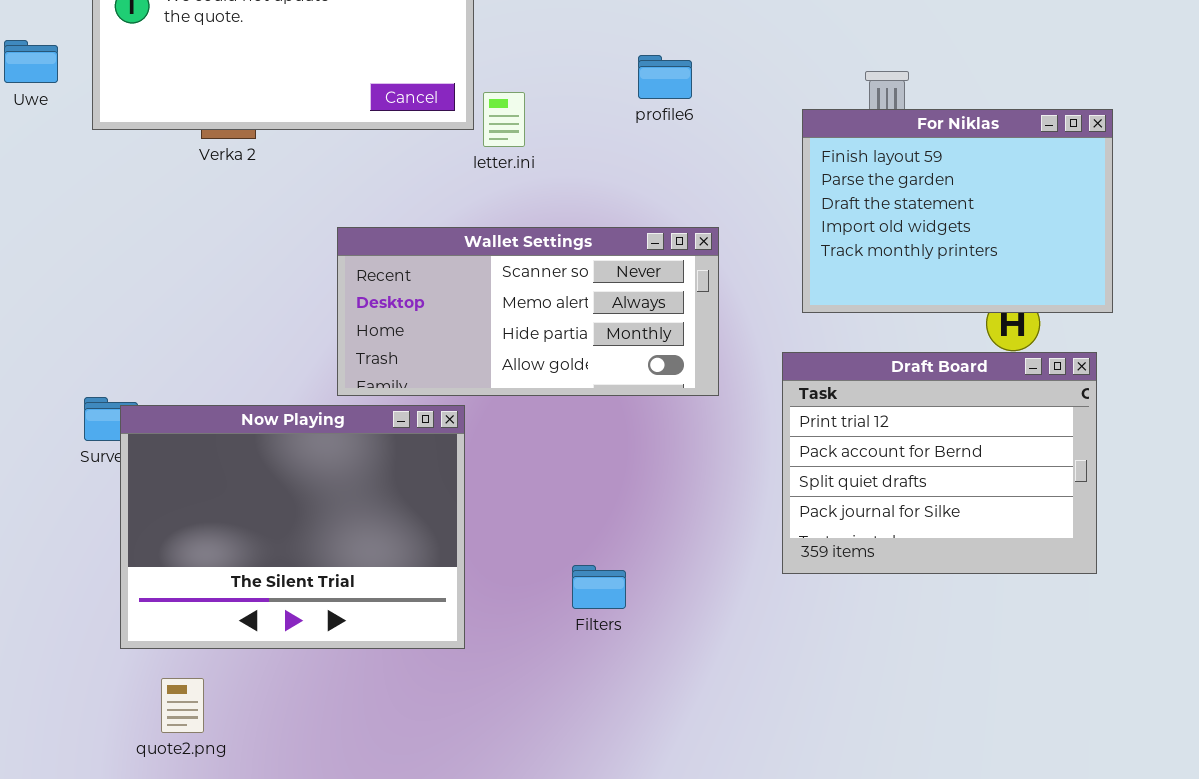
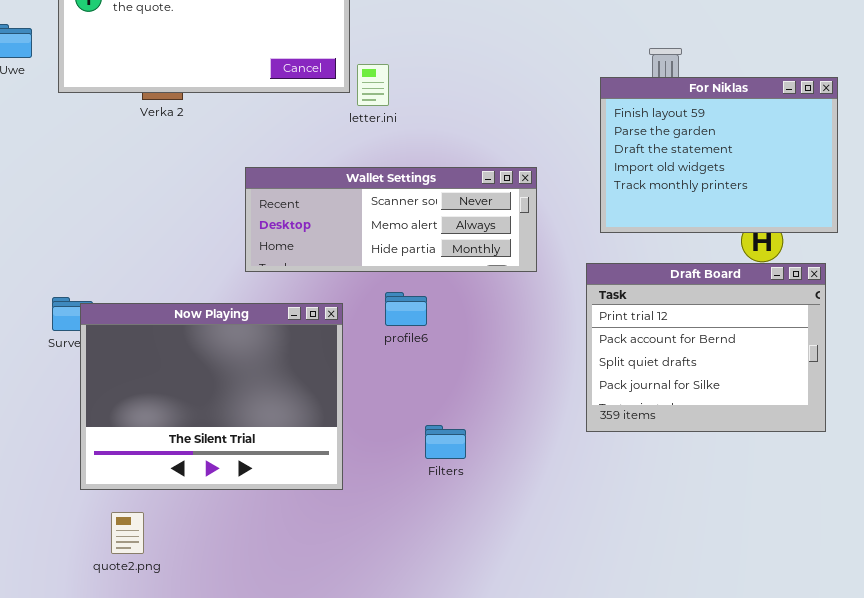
profile6: [638,55,692,99] -> [385,292,427,326], moved
Wallet Settings: [337,227,719,396] -> [245,167,537,272], resized

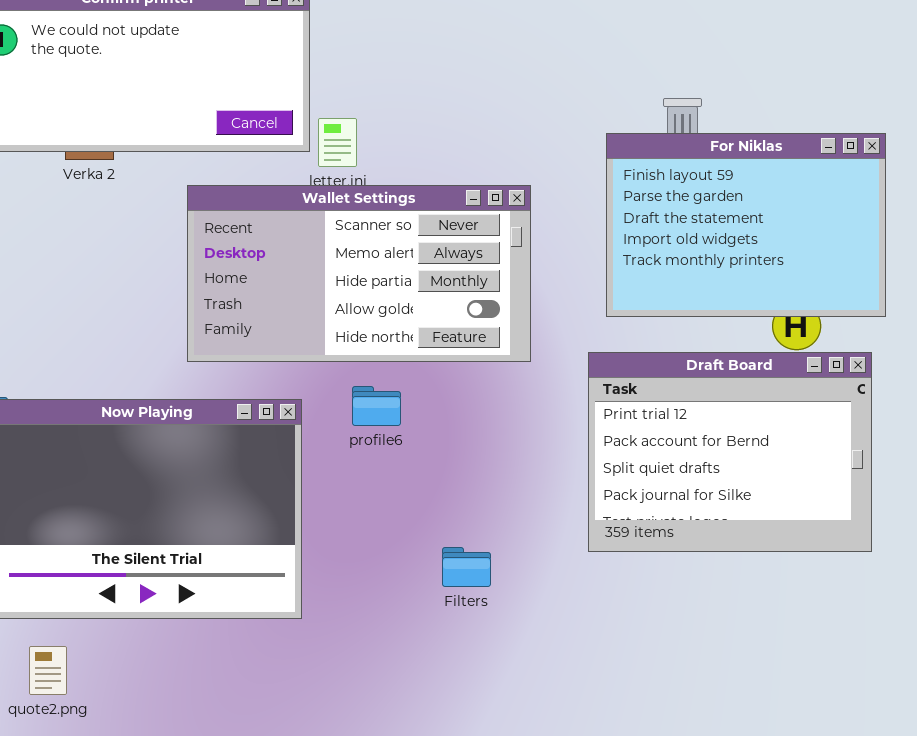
Wallet Settings: [245,167,537,272] -> [187,185,531,362], resized
Filters: [425,425,466,459] -> [442,547,491,587], moved

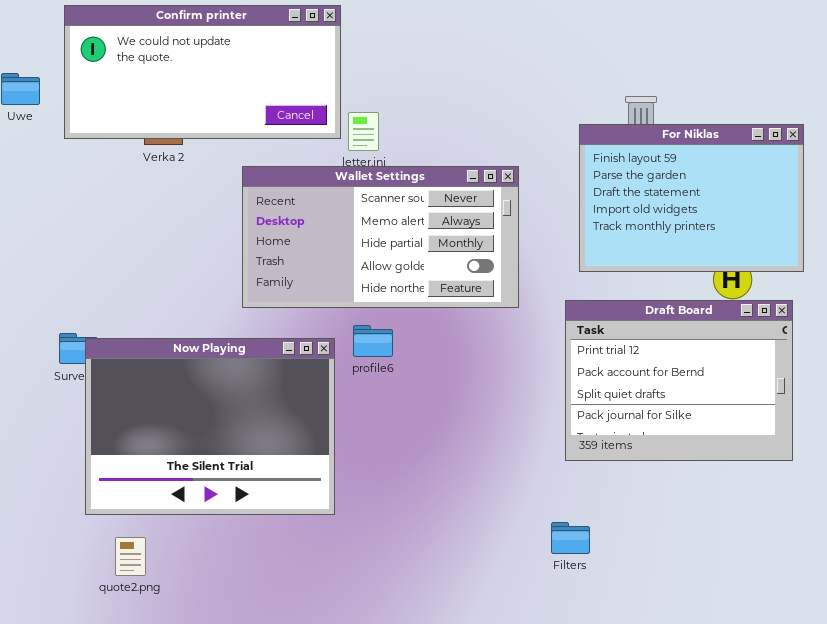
profile6: [352,386,401,426] -> [353,325,393,357], moved
Filters: [442,547,491,587] -> [551,522,590,554], moved

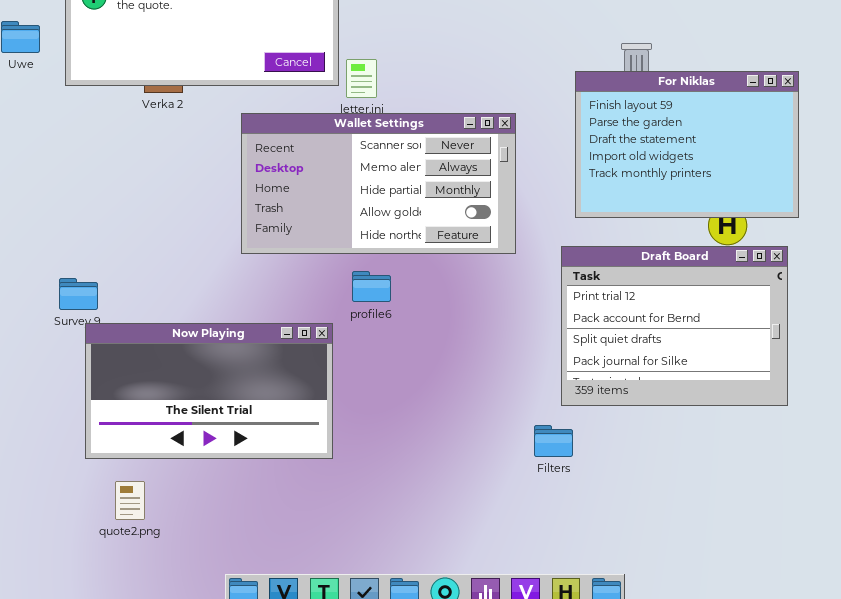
Now Playing: [85,338,335,515] -> [85,323,333,459], resized
Filters: [551,522,590,554] -> [534,425,573,457], moved

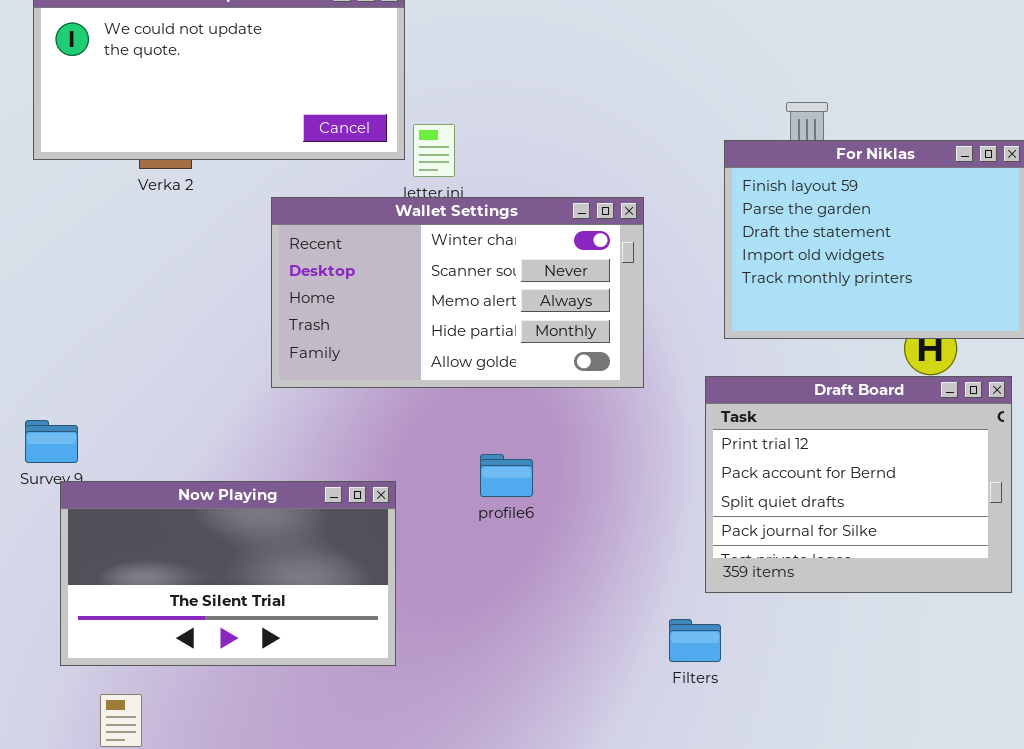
Wallet Settings: [241,113,516,254] -> [271,197,644,388], scrolled up 1 row
profile6: [352,271,391,302] -> [480,454,533,497], moved

